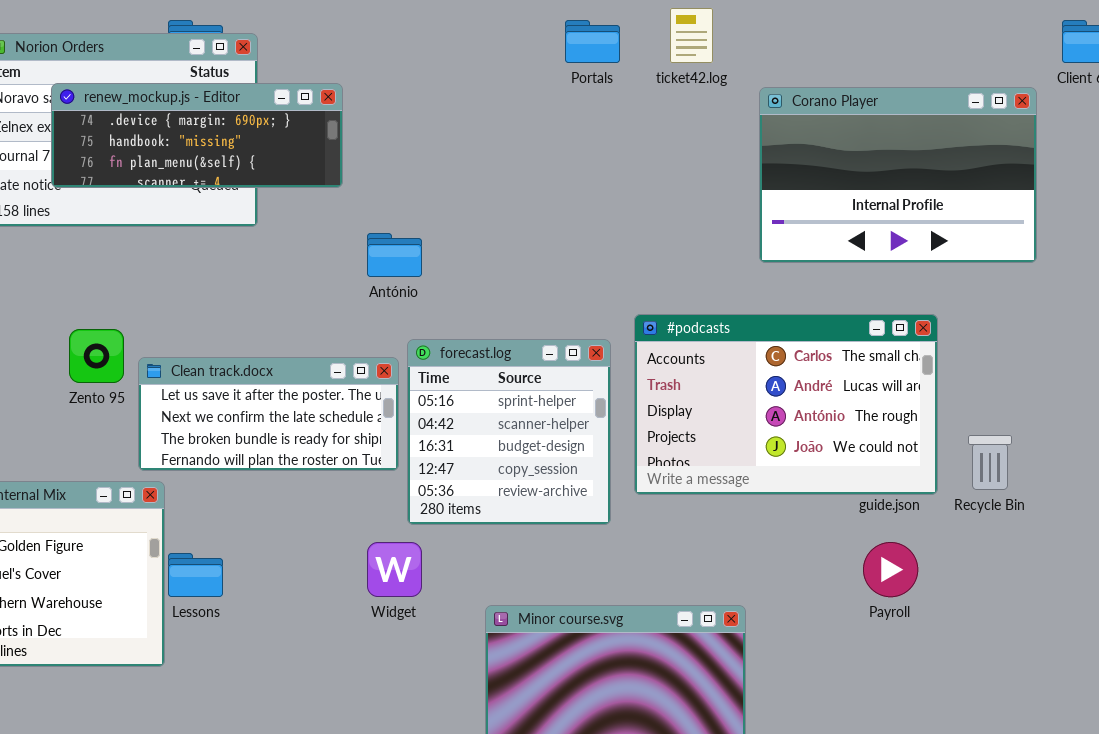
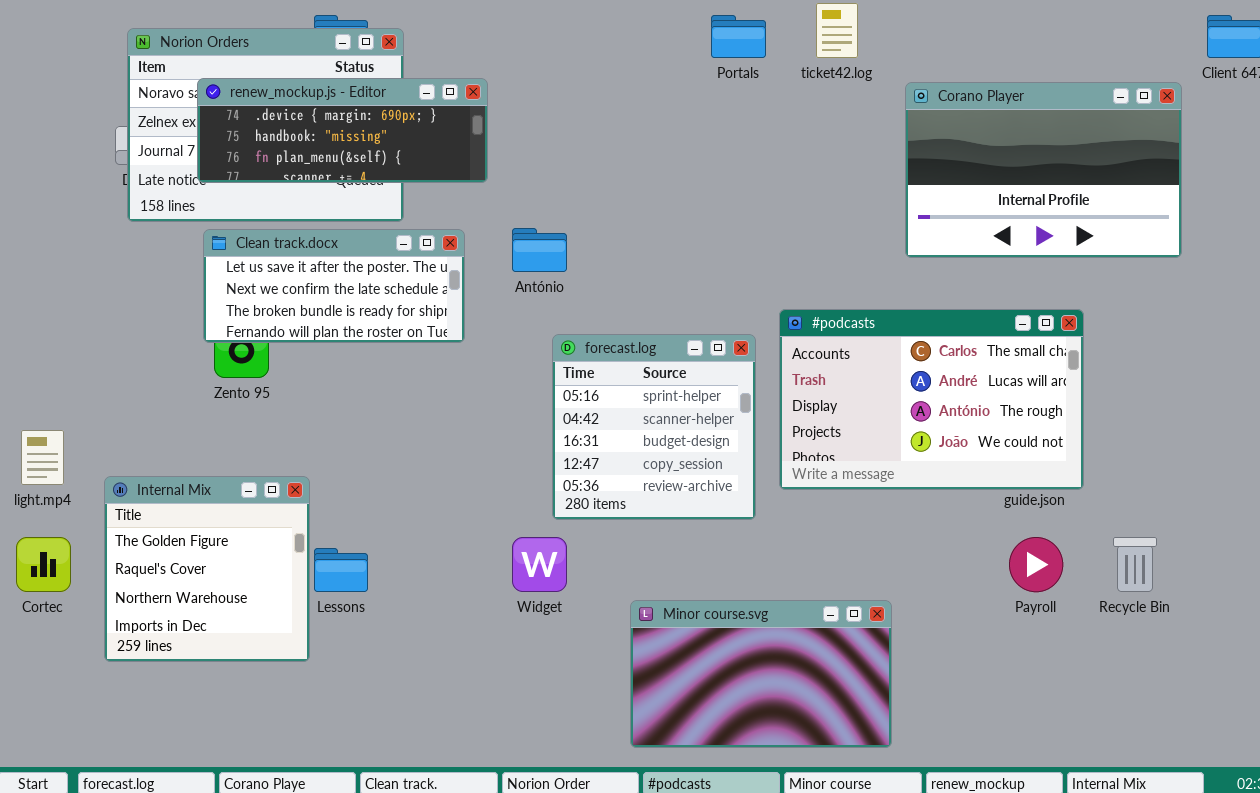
Clean track.docx: [138,357,399,471] -> [203,229,465,343], moved
Recycle Bin: [968,435,1012,490] -> [1113,537,1157,592], moved

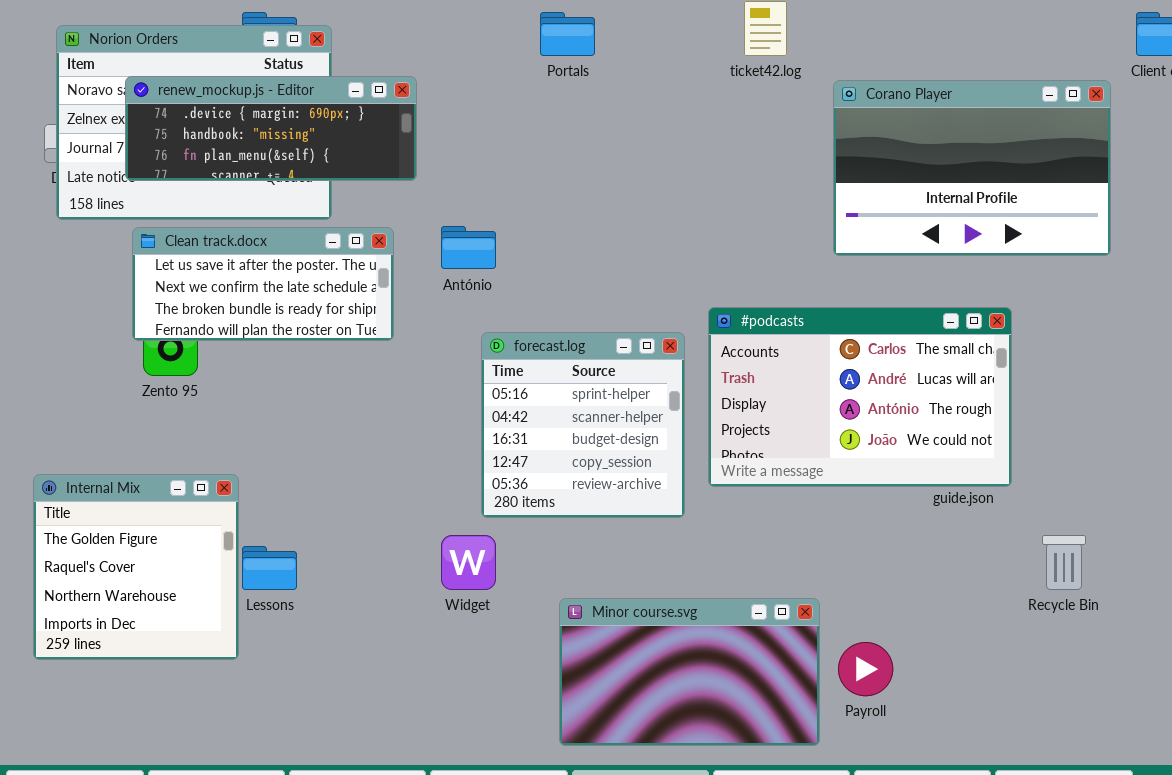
Portals: [711,15,766,58] -> [540,12,595,56], moved
Payroll: [1009,537,1063,592] -> [838,642,893,696], moved

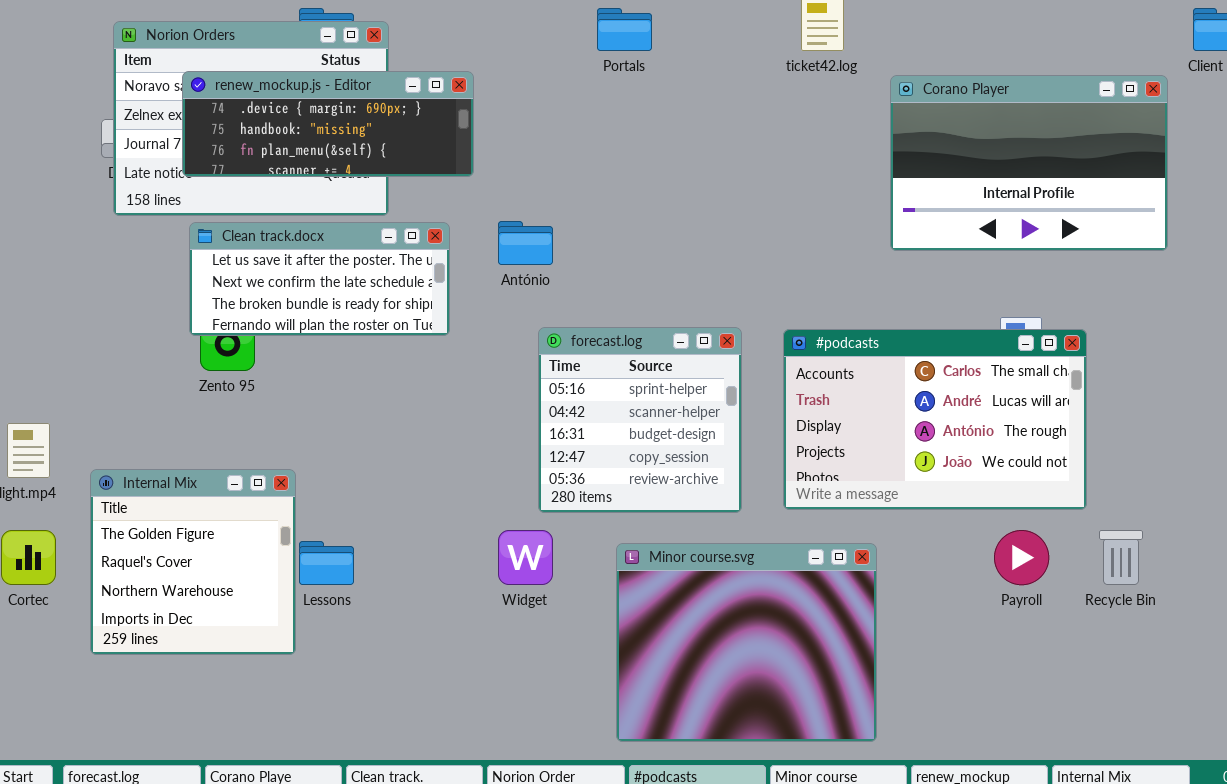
#podcasts: [708,307,1012,487] -> [783,329,1087,510], moved
Minor course.svg: [559,598,820,746] -> [616,543,877,742], resized
Payroll: [838,642,893,696] -> [994,530,1049,585], moved

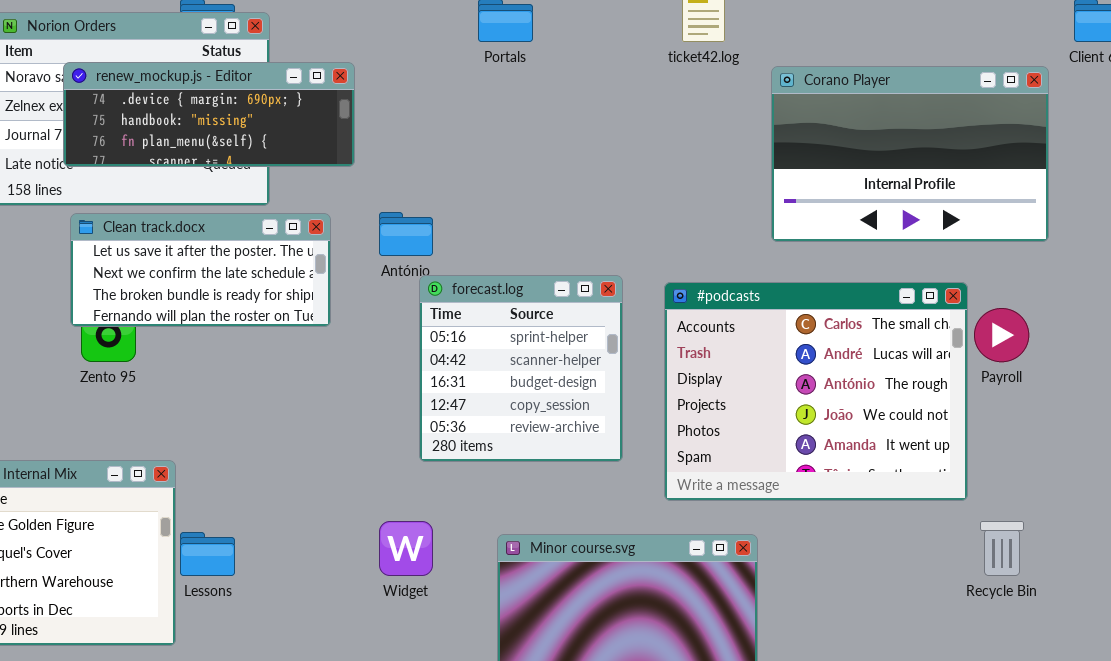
forecast.log: [538,327,742,513] -> [419,275,623,462], moved
#podcasts: [783,329,1087,510] -> [664,282,968,501], resized
Payroll: [994,530,1049,585] -> [974,308,1029,362], moved

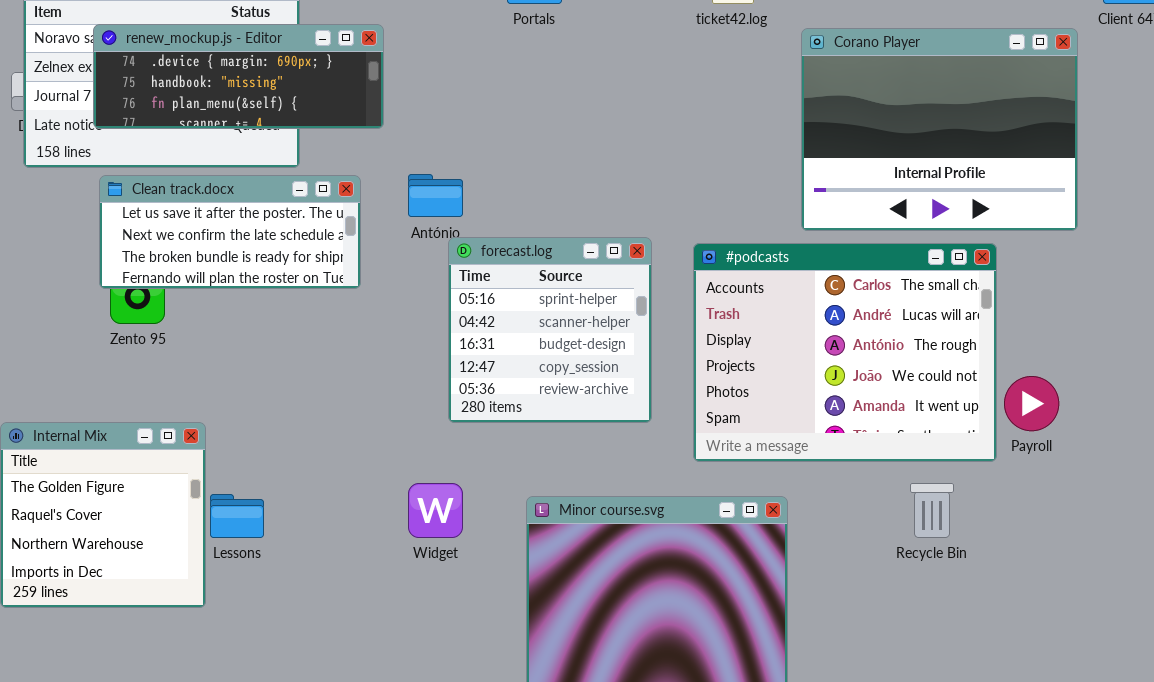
Corano Player: [771,66,1049,242] -> [801,28,1078,231], resized
Payroll: [974,308,1029,362] -> [1004,376,1059,431], moved
Recycle Bin: [980,521,1024,576] -> [910,483,954,538], moved

